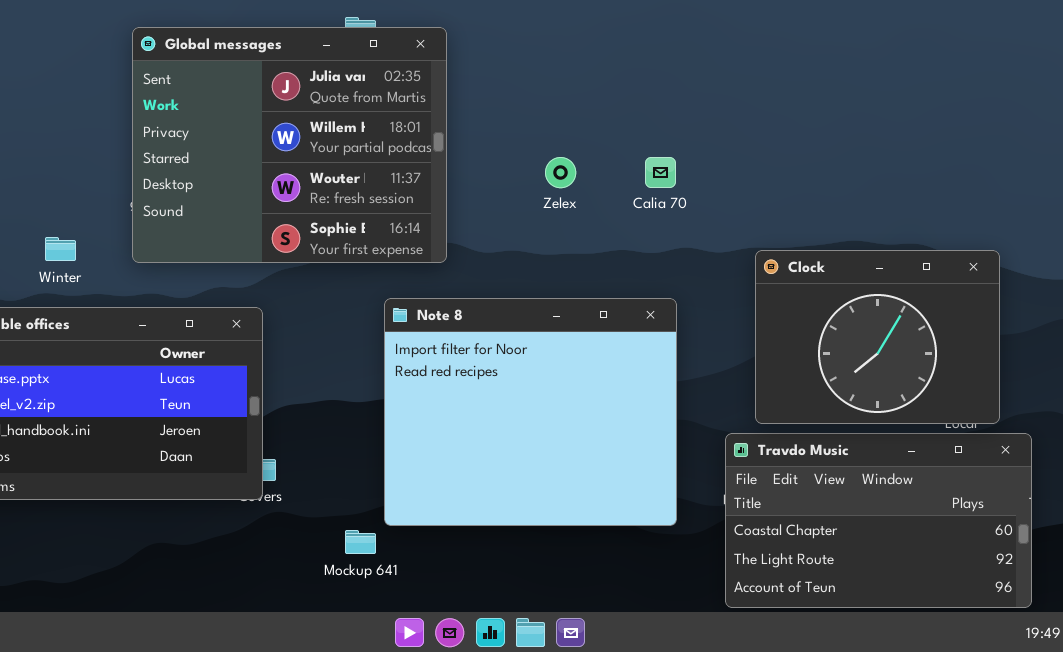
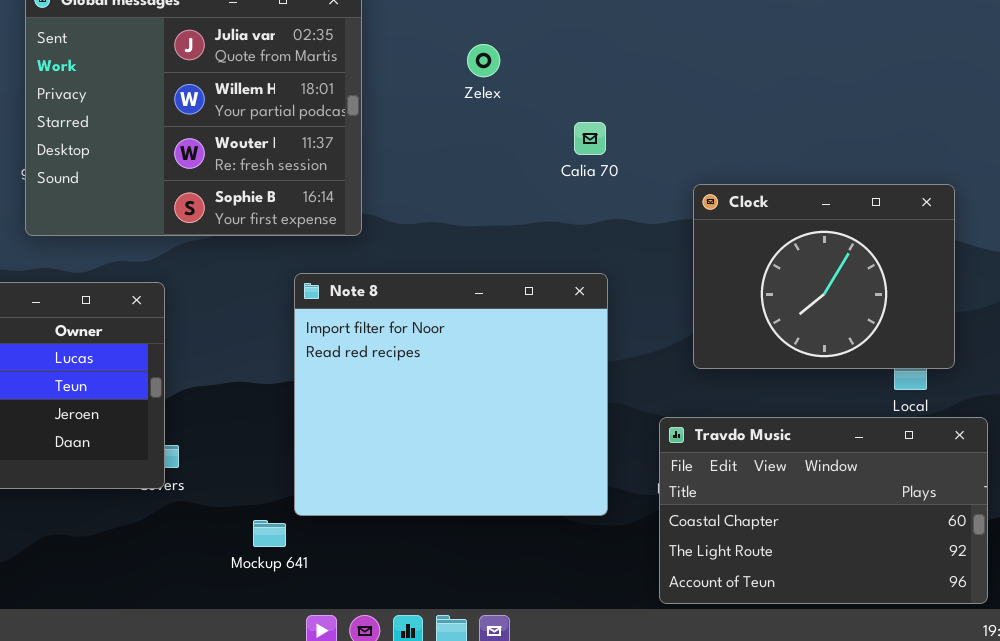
Zelex: [545,157,576,188] -> [467,44,500,77], moved
Clock: [755,250,1000,424] -> [693,184,955,369], moved

